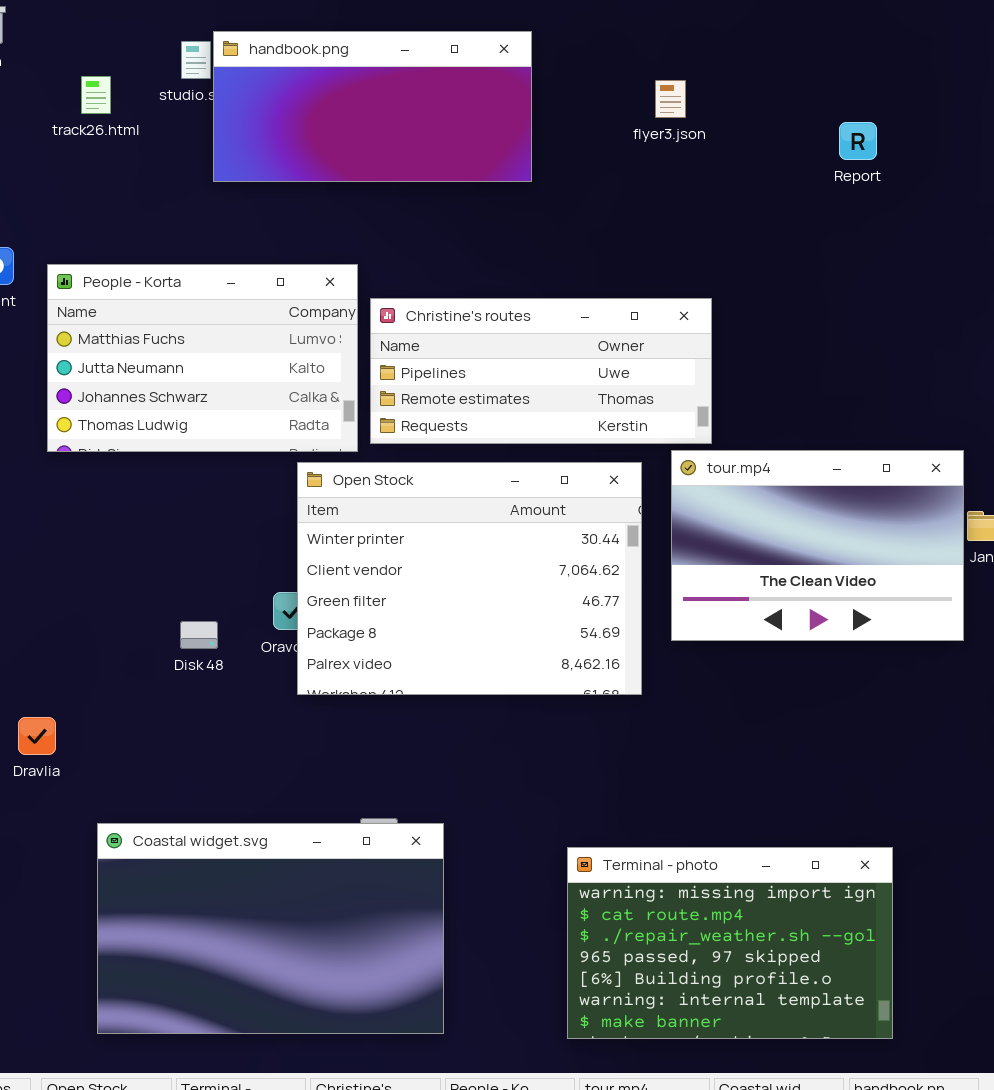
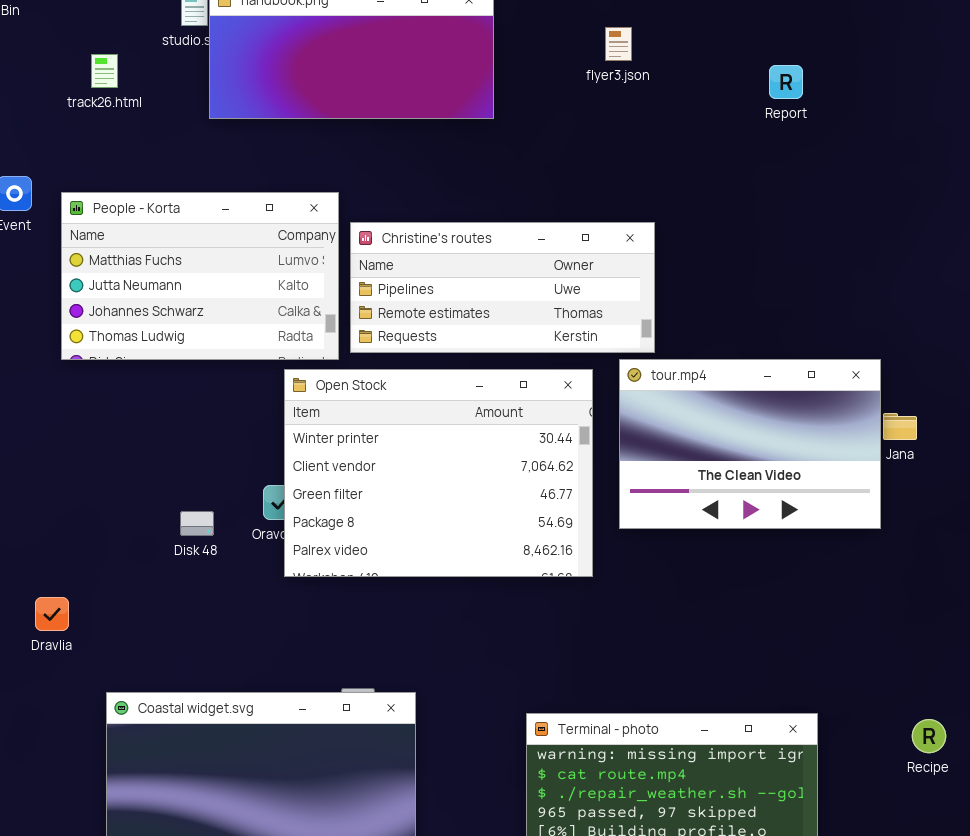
track26.html: [81,76,111,114] -> [91,54,118,88], moved

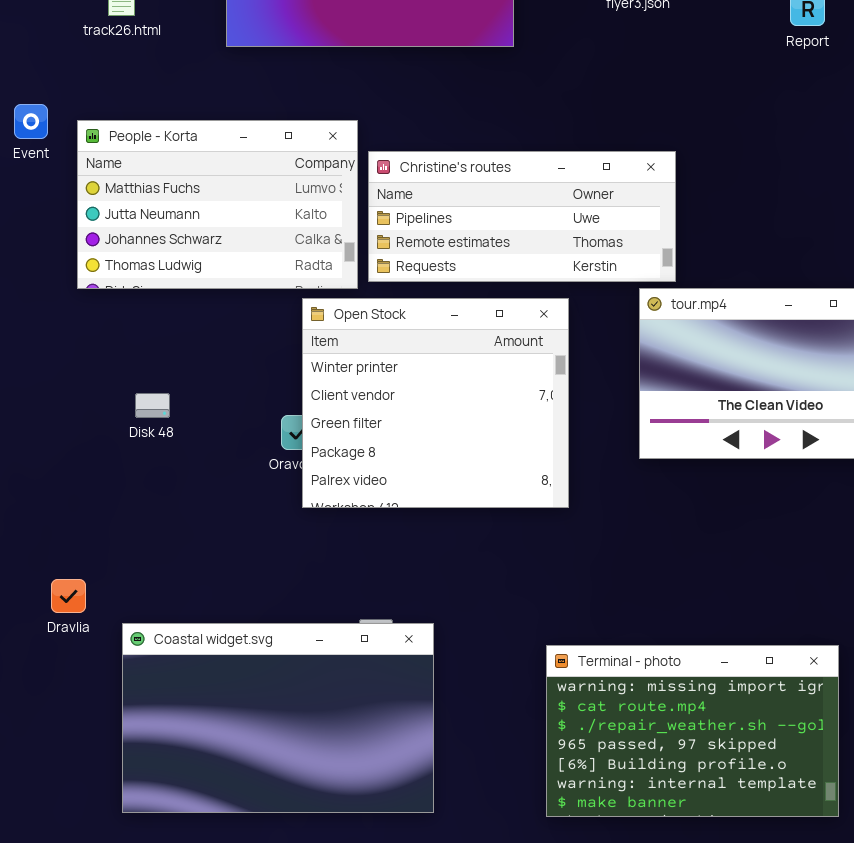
Open Stock: [284,369,593,577] -> [302,298,569,508], resized
Disk 48: [180,511,214,536] -> [135,393,170,418], moved
Dravlia: [35,597,69,631] -> [51,579,86,613], moved

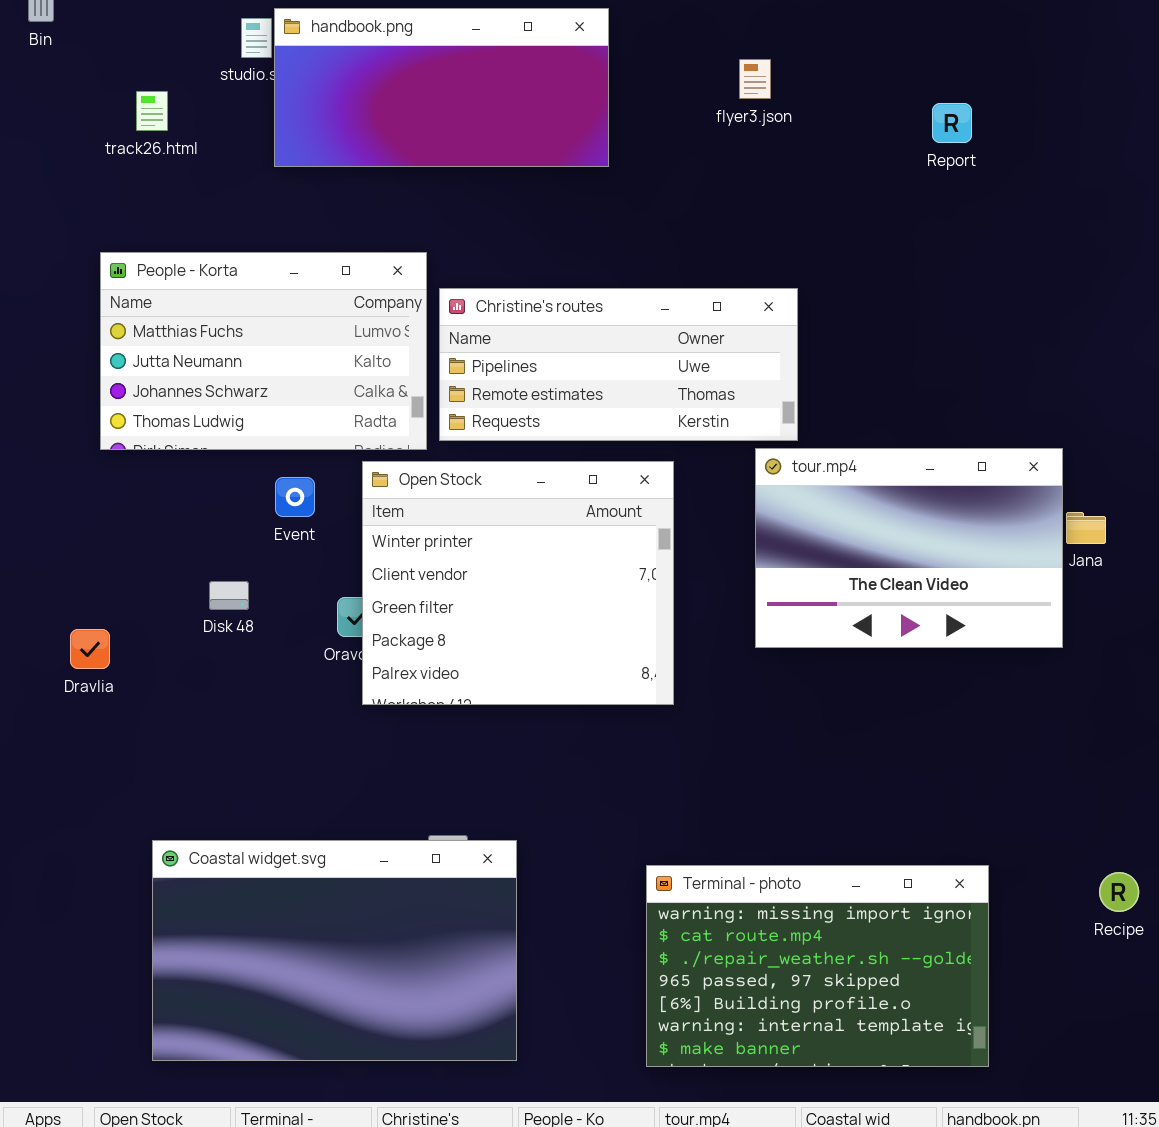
Event: [14,104,48,139] -> [275,477,315,517], moved
Disk 48: [135,393,170,418] -> [209,581,249,610], moved
Dravlia: [51,579,86,613] -> [70,629,110,669], moved

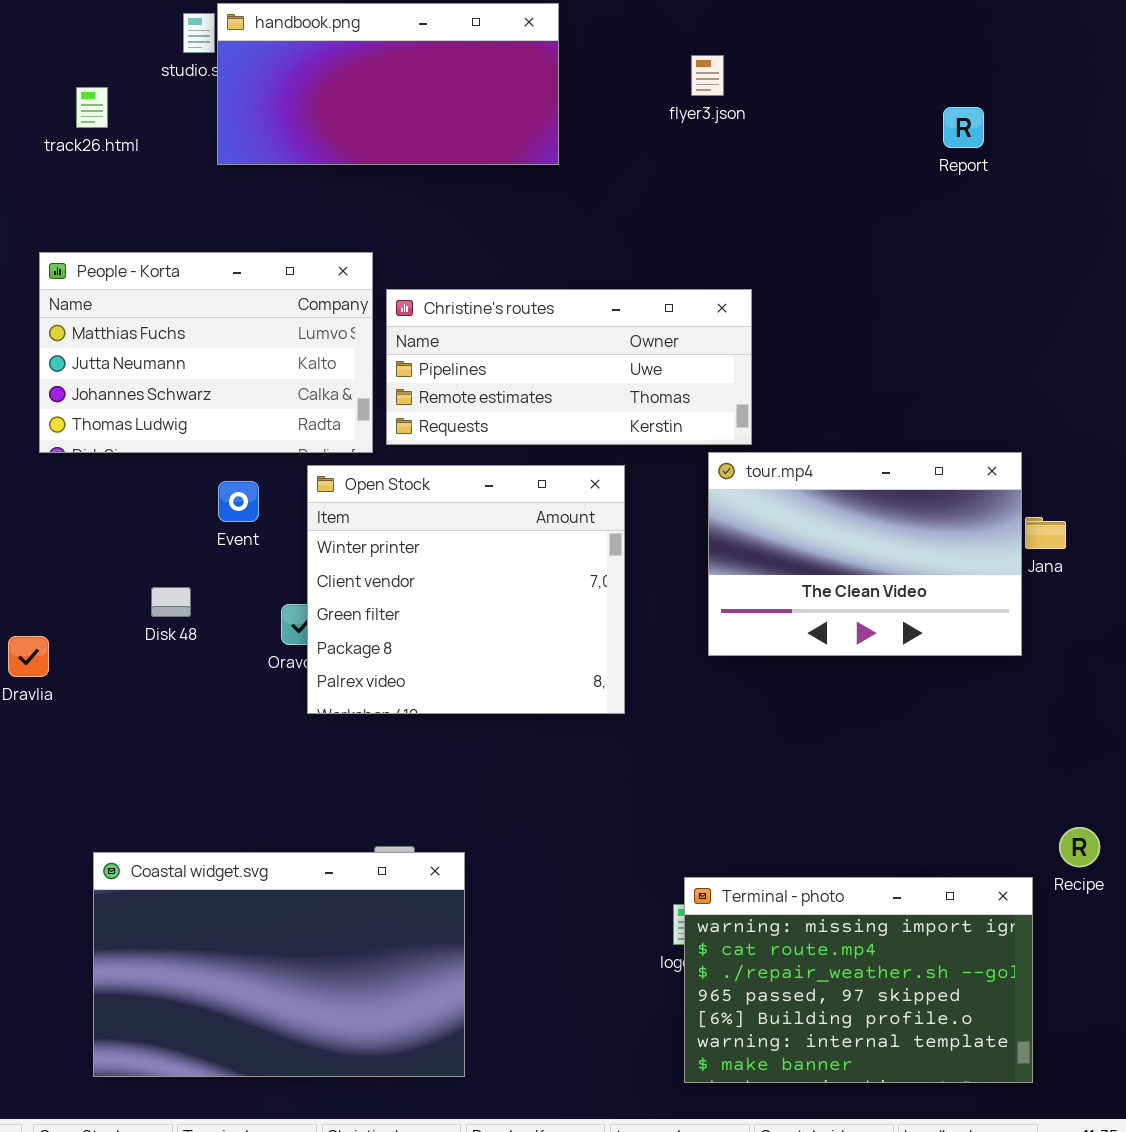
Report: [932,103,972,143] -> [943,107,984,148], moved
Terminal - photo: [646,865,989,1067] -> [684,877,1033,1083], moved
Recipe: [1099,872,1139,912] -> [1059,827,1100,867], moved

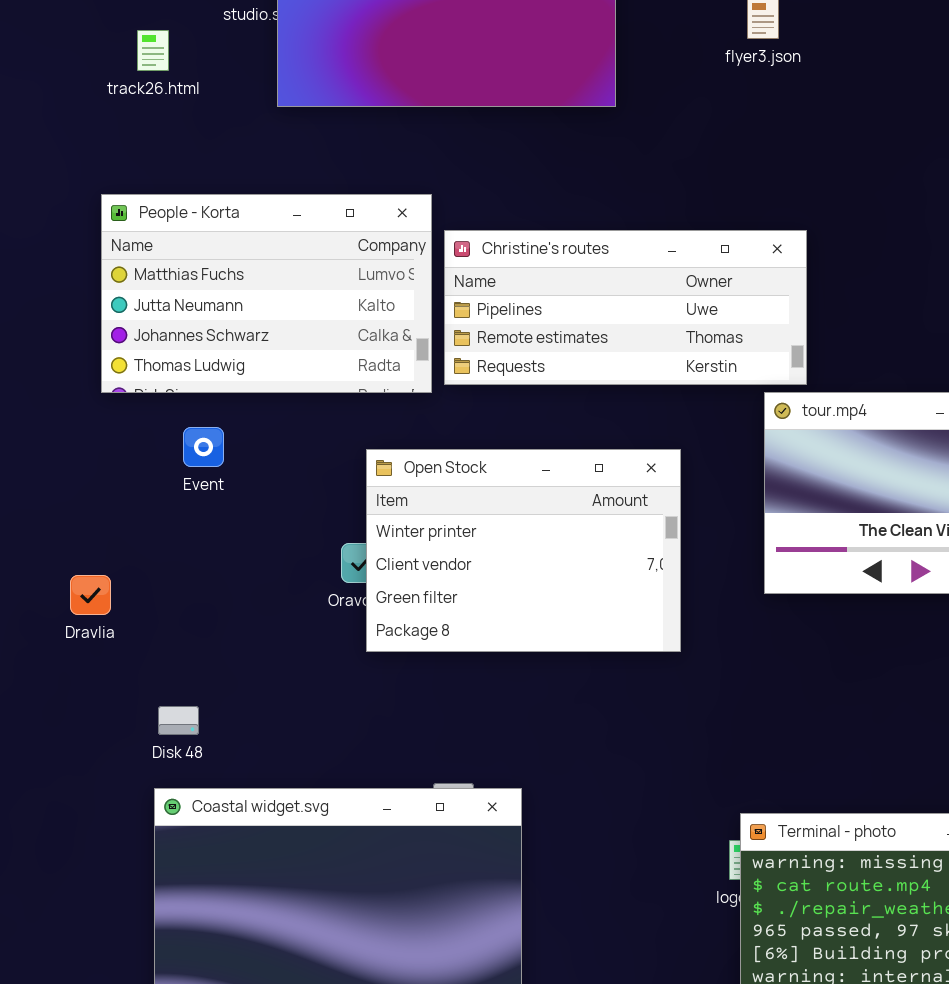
Open Stock: [307,465,625,714] -> [366,449,681,652], resized
Event: [218,481,259,522] -> [183,427,224,467], moved
Disk 48: [151,587,191,617] -> [158,706,199,735], moved

